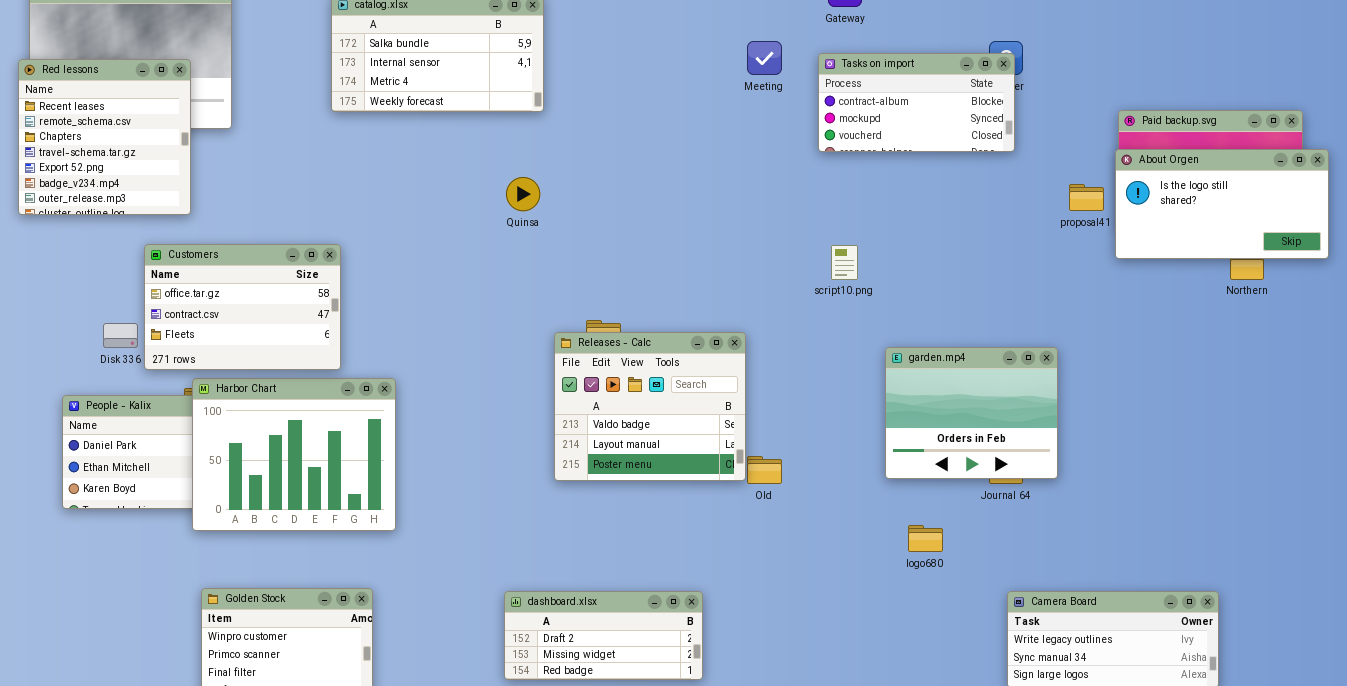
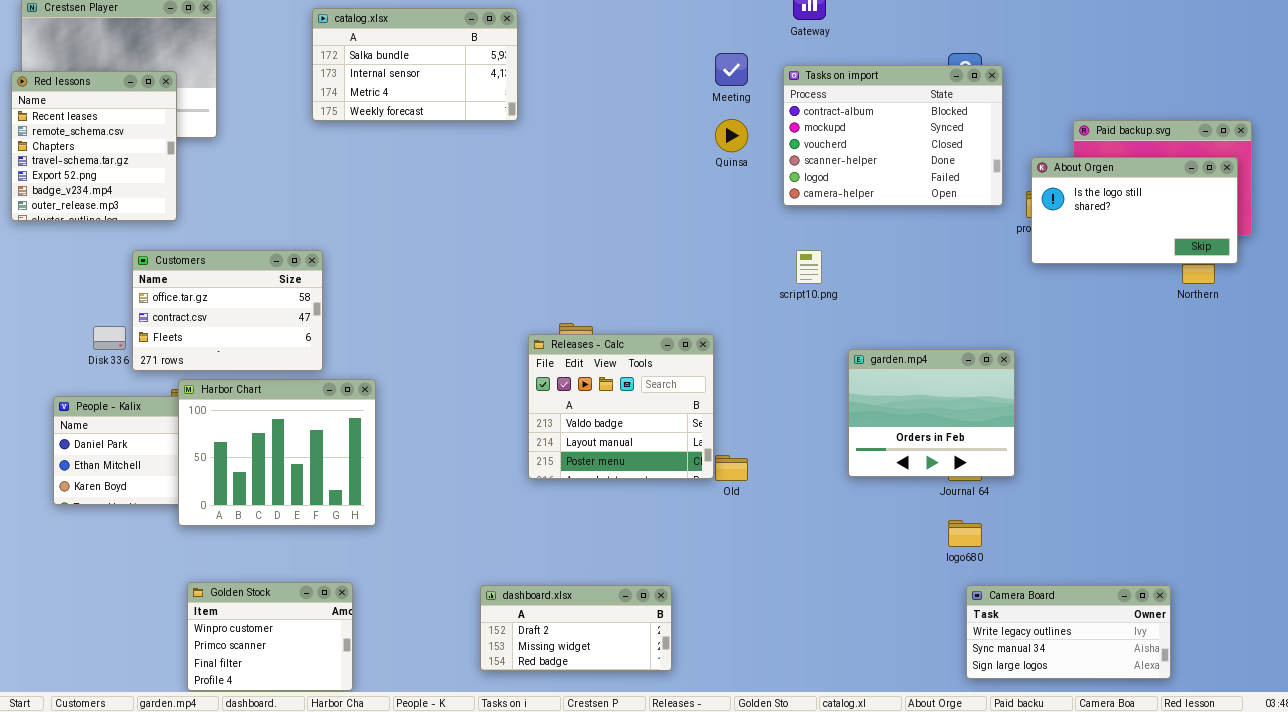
Tasks on import: [818,53,1015,152] -> [783,65,1003,206], resized
About Orgen: [1115,149,1329,259] -> [1031,157,1238,264], moved
Quinsa: [506,177,540,211] -> [715,119,748,152], moved
logo680: [908,525,943,552] -> [948,520,982,547], moved

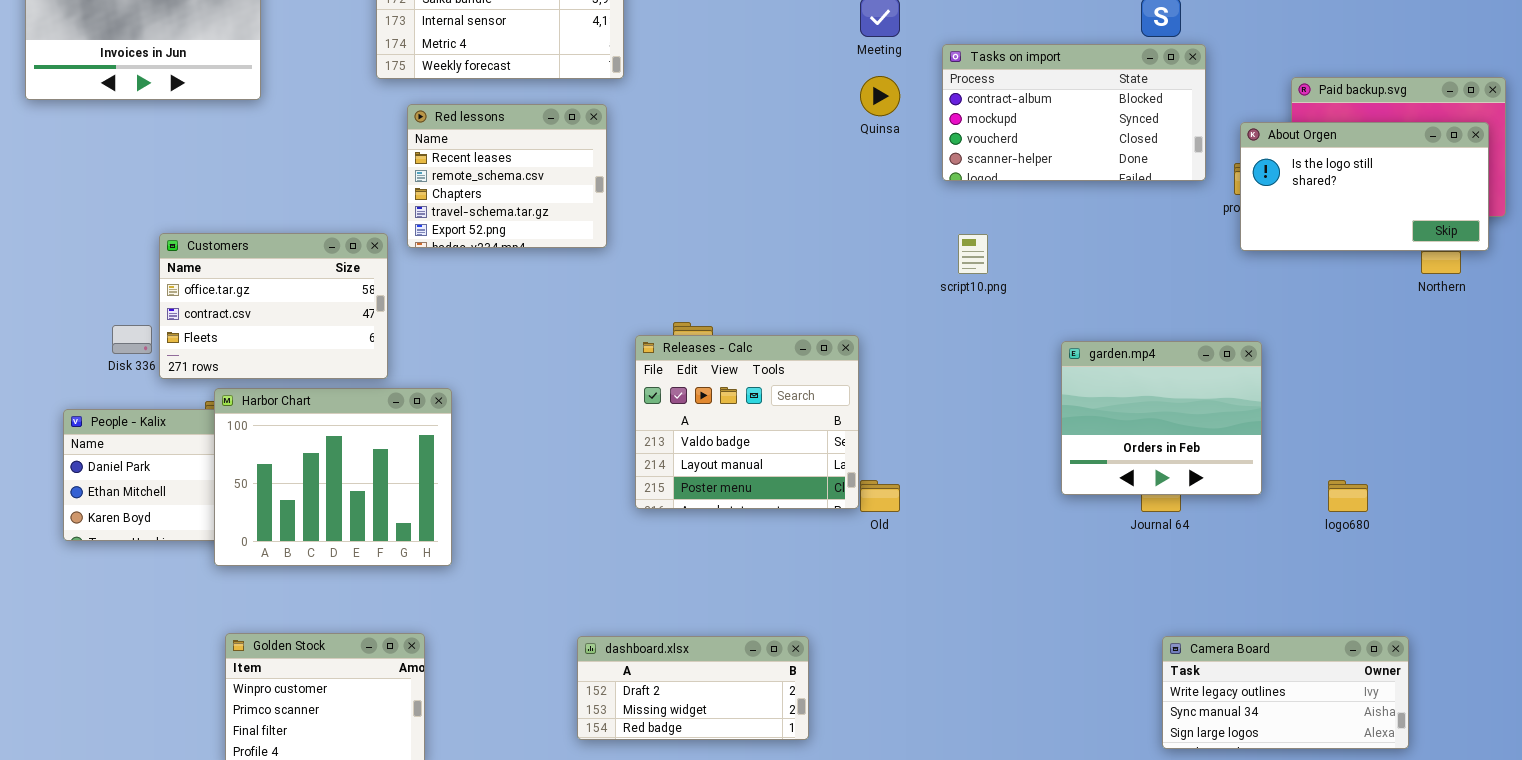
Tasks on import: [783,65,1003,206] -> [942,44,1206,181], resized
Red lessons: [11,71,177,221] -> [407,104,607,248], moved, resized
garden.mp4: [848,349,1015,477] -> [1061,341,1262,495], moved
logo680: [948,520,982,547] -> [1328,480,1368,512], moved

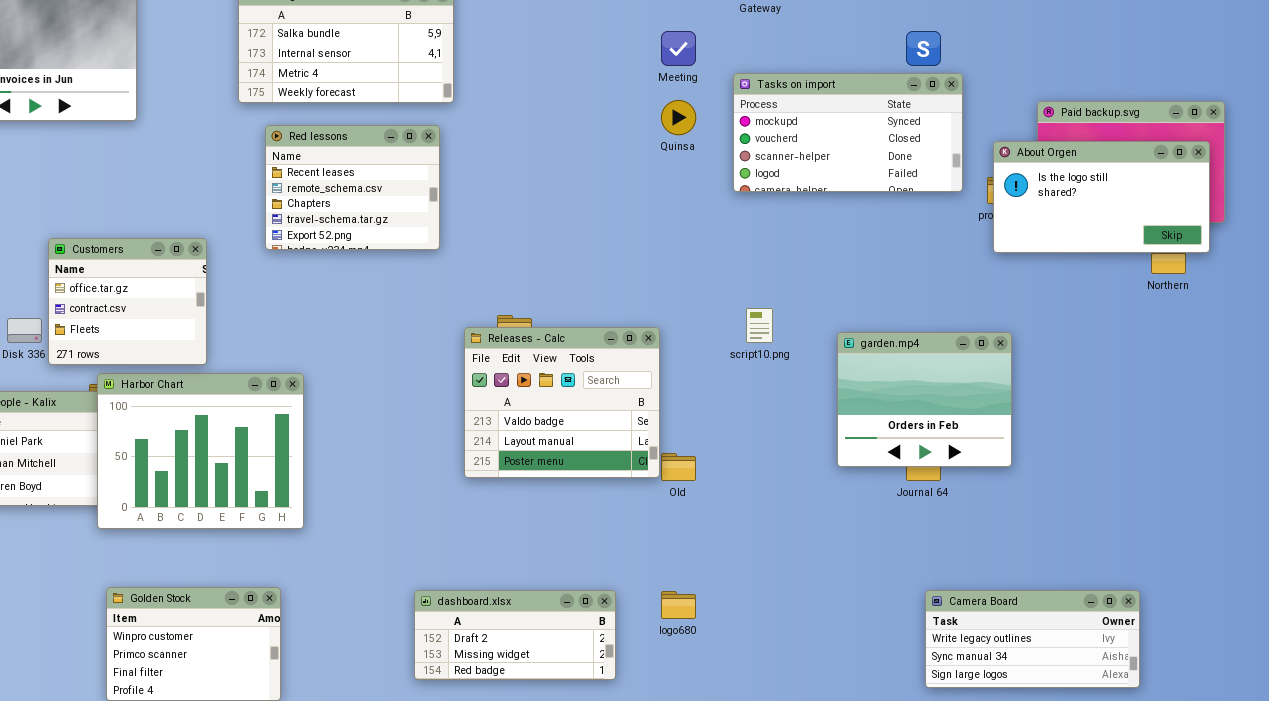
Tasks on import: [942,44,1206,181] -> [733,73,963,192], scrolled down 1 row
Customers: [159,233,388,379] -> [48,238,207,365], resized
script10.png: [958,234,988,274] -> [746,308,773,343], moved
logo680: [1328,480,1368,512] -> [661,591,696,619], moved

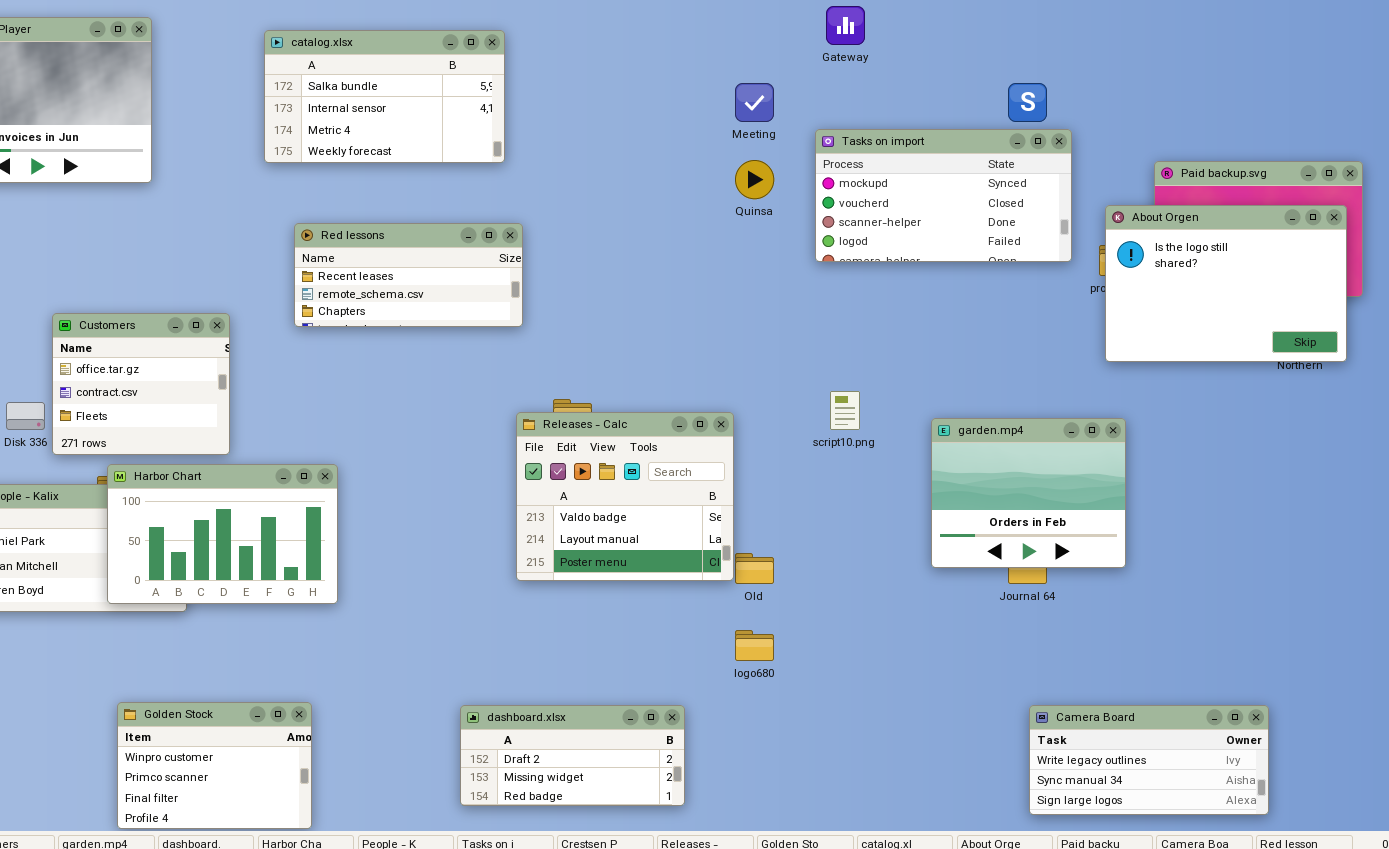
Red lessons: [265,125,440,250] -> [294,223,523,327], resized
About Orgen: [993,141,1210,253] -> [1105,205,1347,362], resized
Harbor Chart: [97,373,304,529] -> [107,464,338,604], resized
logo680: [661,591,696,619] -> [735,630,774,661], moved

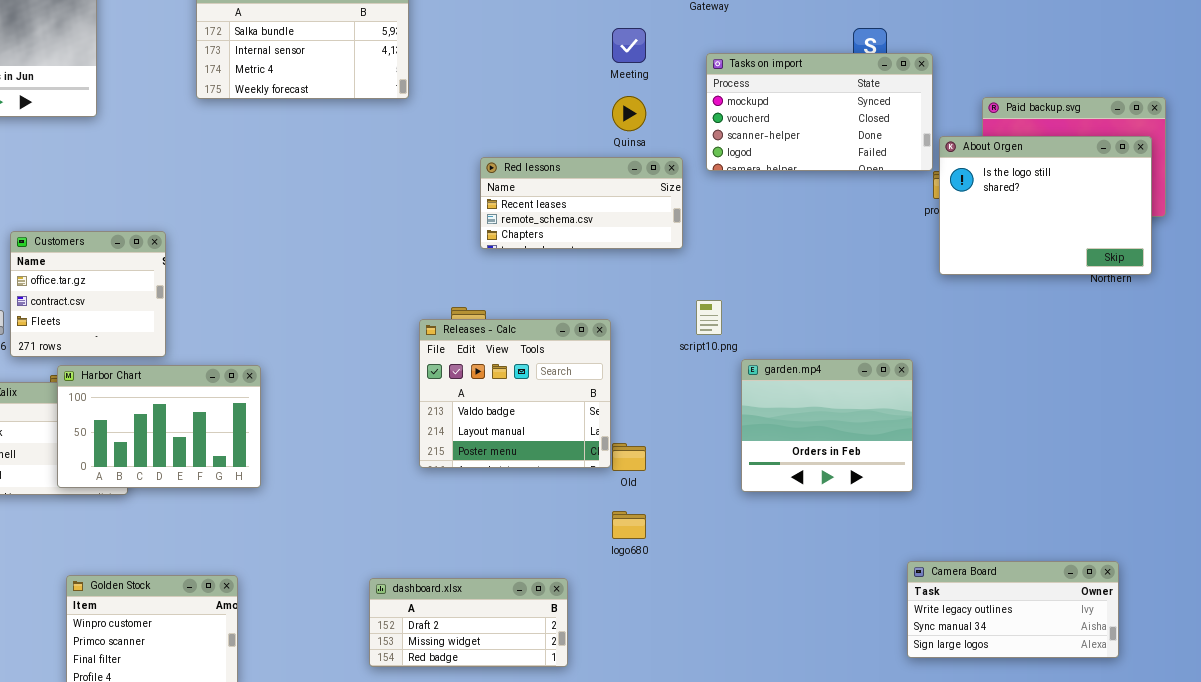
Tasks on import: [815,129,1072,262] -> [706,53,933,171], moved
Red lessons: [294,223,523,327] -> [480,157,683,249], moved
garden.mp4: [931,418,1126,568] -> [741,359,913,492], moved
Camera Board: [1029,705,1269,815] -> [907,561,1119,658], moved

